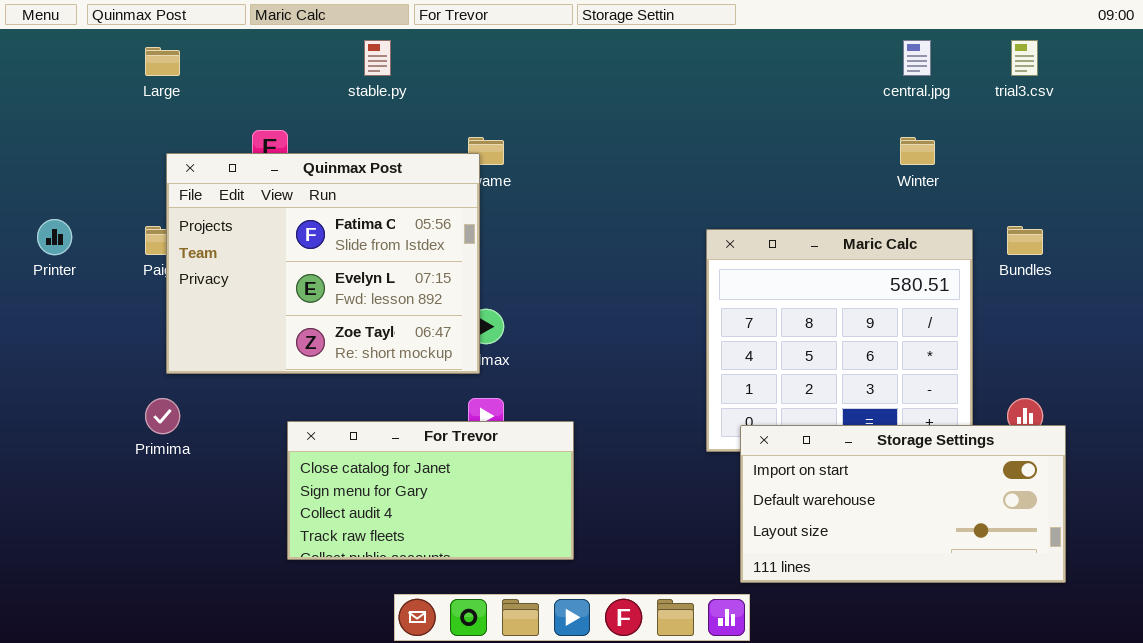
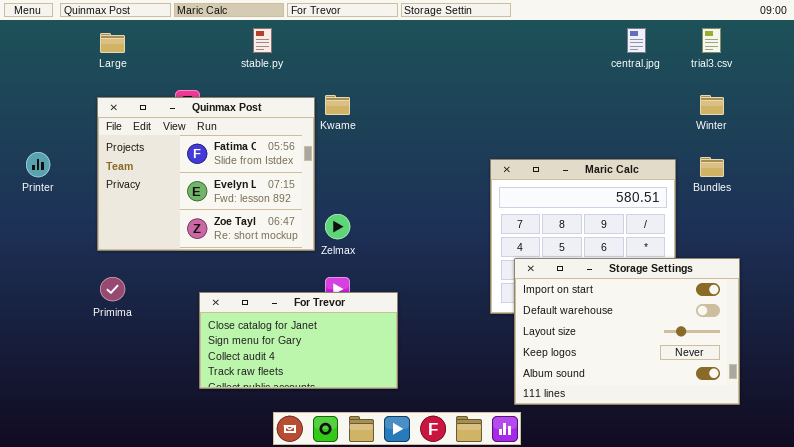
Winter: [900,137,935,165] -> [700,95,724,115], moved
Quinmax Post: [166,153,480,374] -> [97,97,315,251], moved
Storage Settings: [740,425,1066,583] -> [514,258,740,405], resized

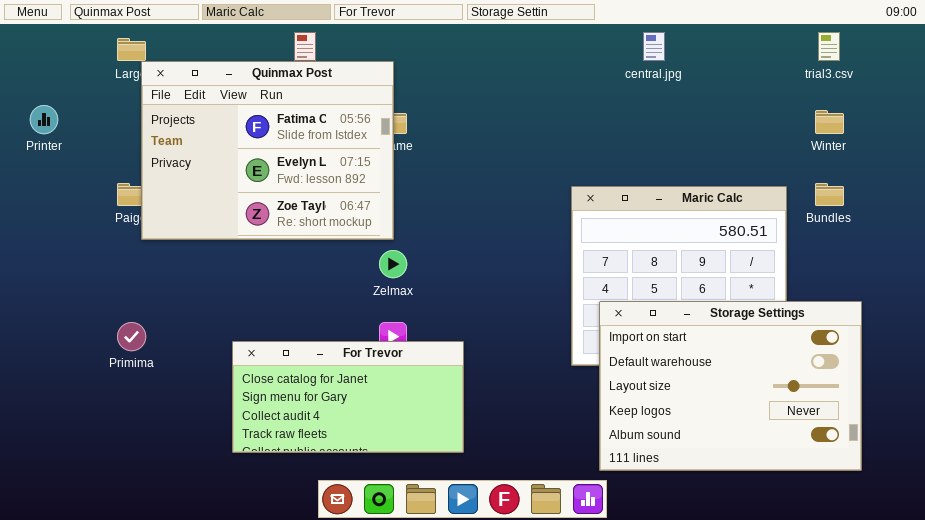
central.jpg: [627,28,646,53] -> [643,32,665,61], moved
Quinmax Post: [97,97,315,251] -> [141,61,394,240], moved
Printer: [26,152,50,177] -> [30,105,58,134], moved

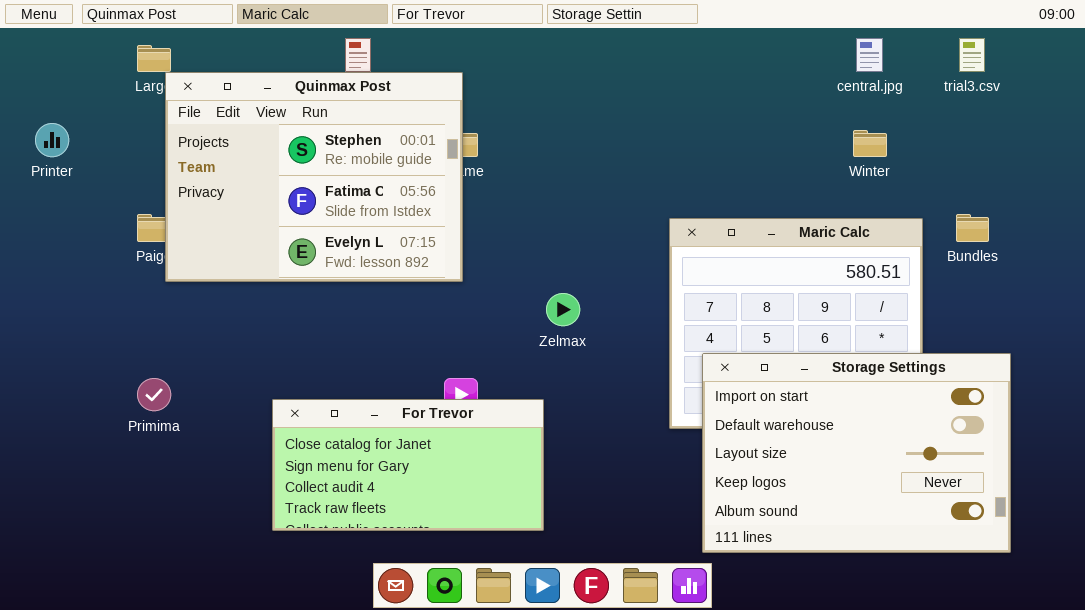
central.jpg: [643,32,665,61] -> [856,38,883,72], moved
Quinmax Post: [141,61,394,240] -> [165,72,463,282], scrolled up 1 row
Winter: [815,110,844,134] -> [853,130,887,157], moved
Zelmax: [379,250,407,278] -> [546,293,580,326], moved

